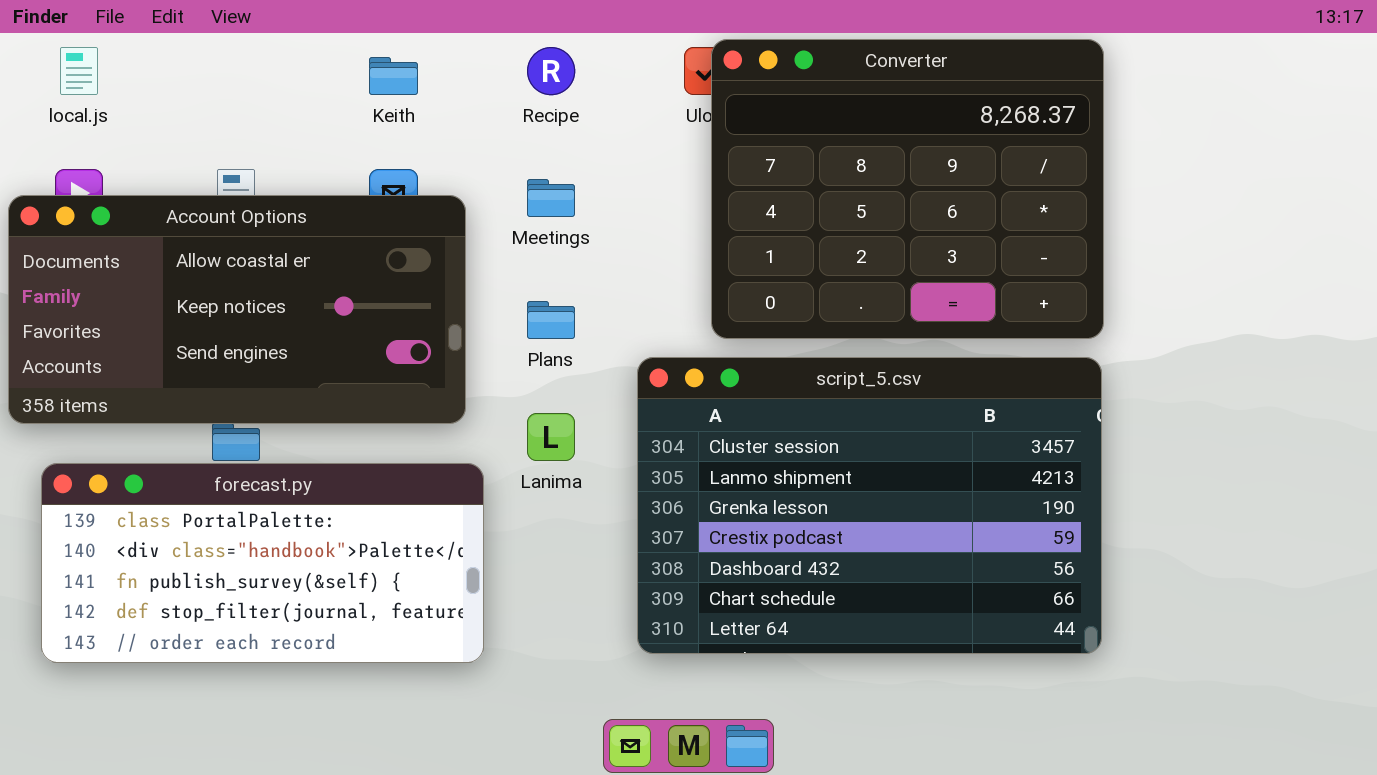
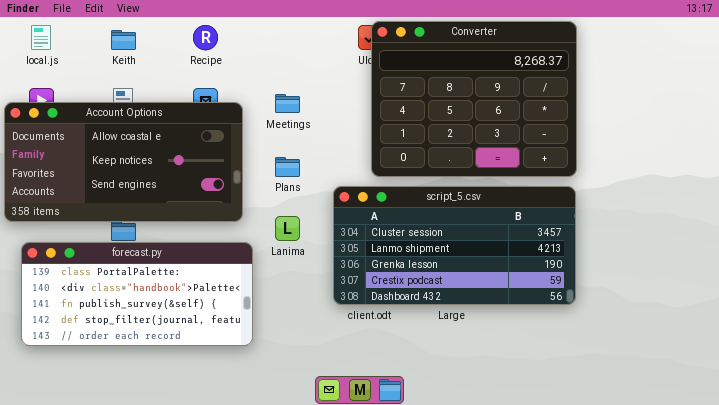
Recipe: [527,47,575,95] -> [193,25,218,50], moved
Keith: [369,57,418,95] -> [111,30,136,50], moved
script_5.csv: [637,357,1102,654] -> [333,186,576,305], resized

